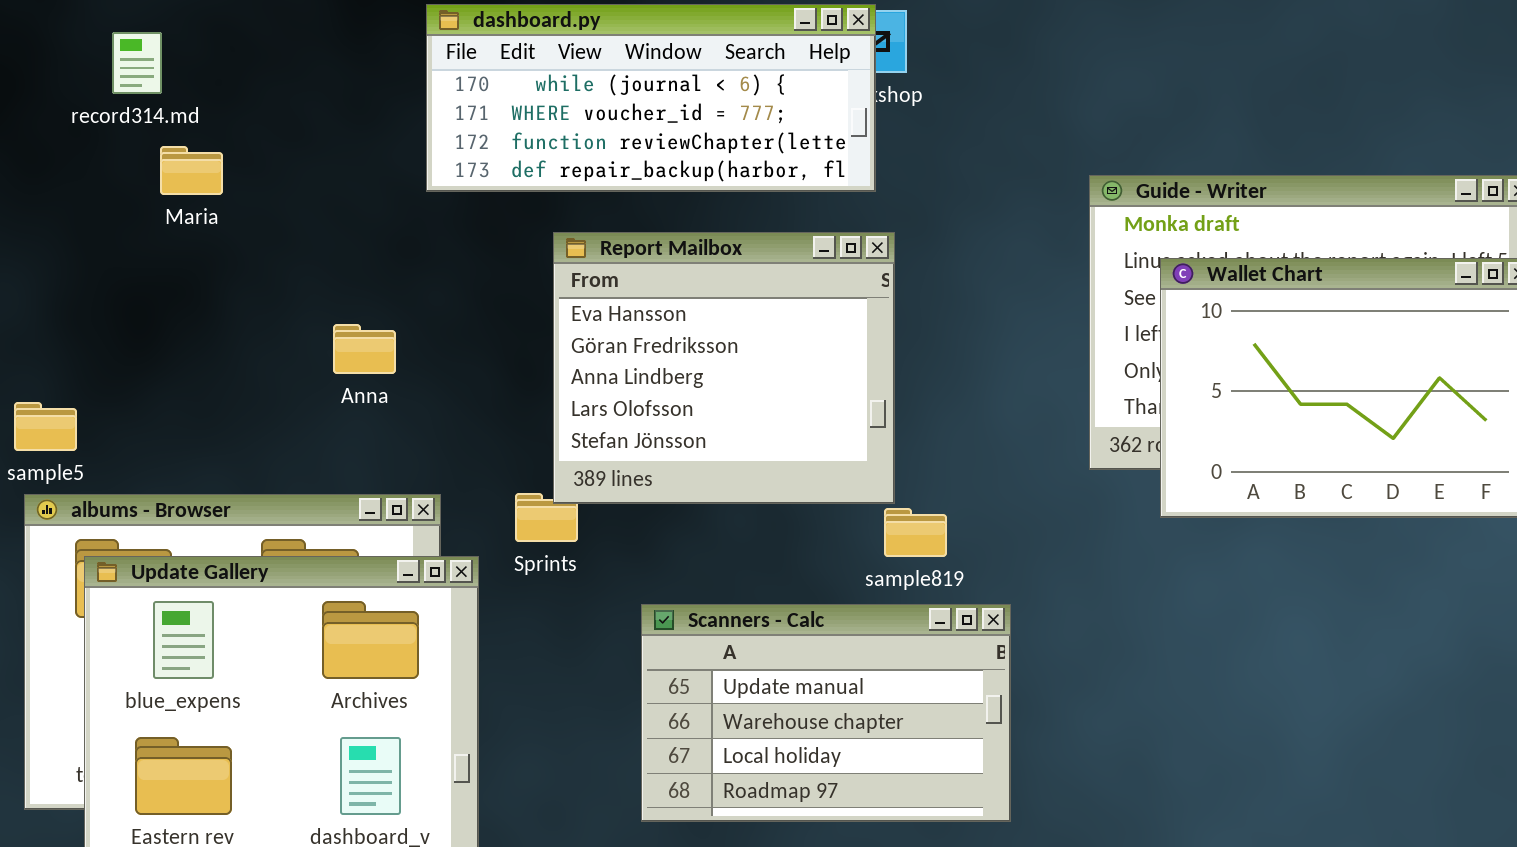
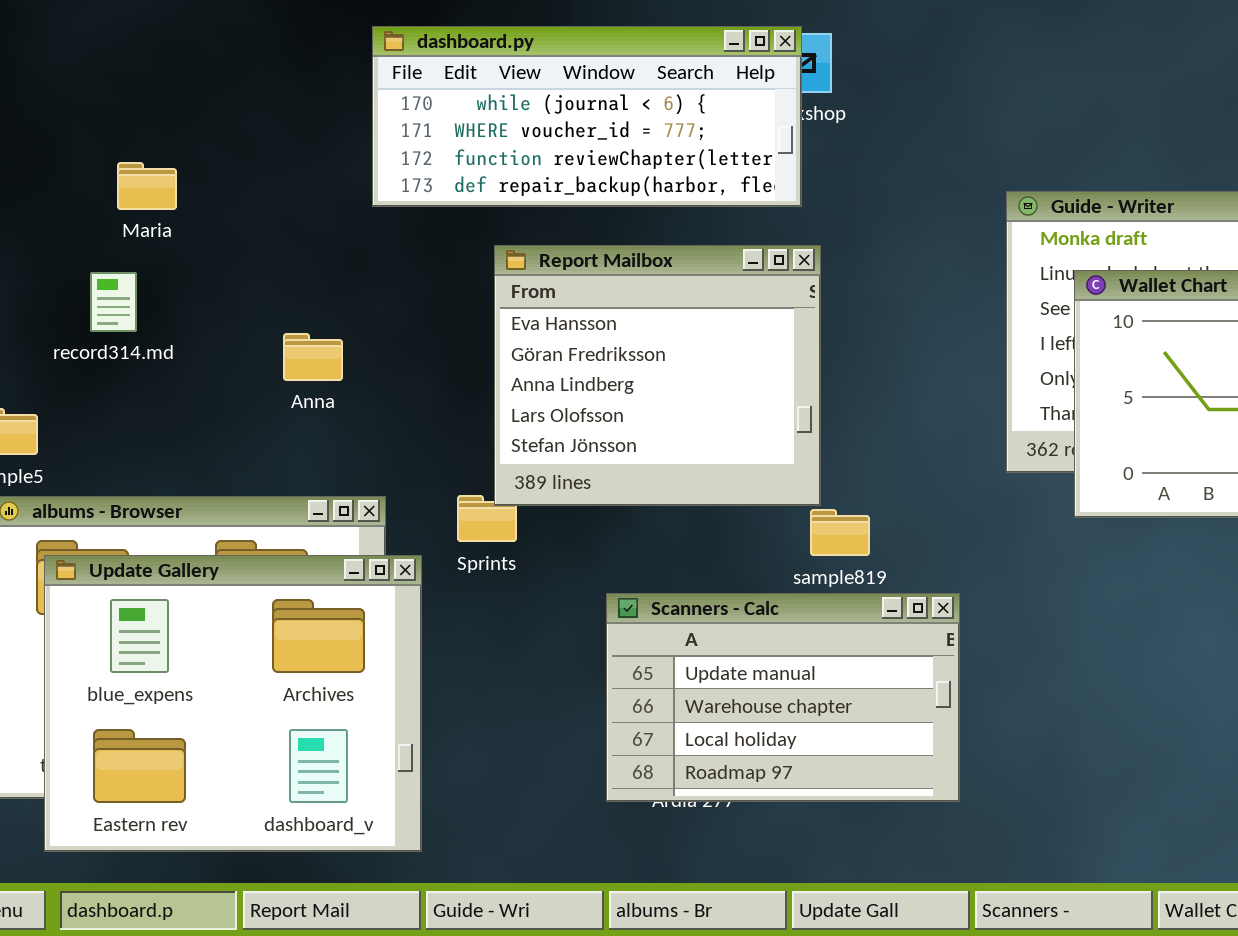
record314.md: [112,32,162,94] -> [90,272,137,332], moved
Scanners - Calc: [641,604,1011,822] -> [606,593,960,802], moved

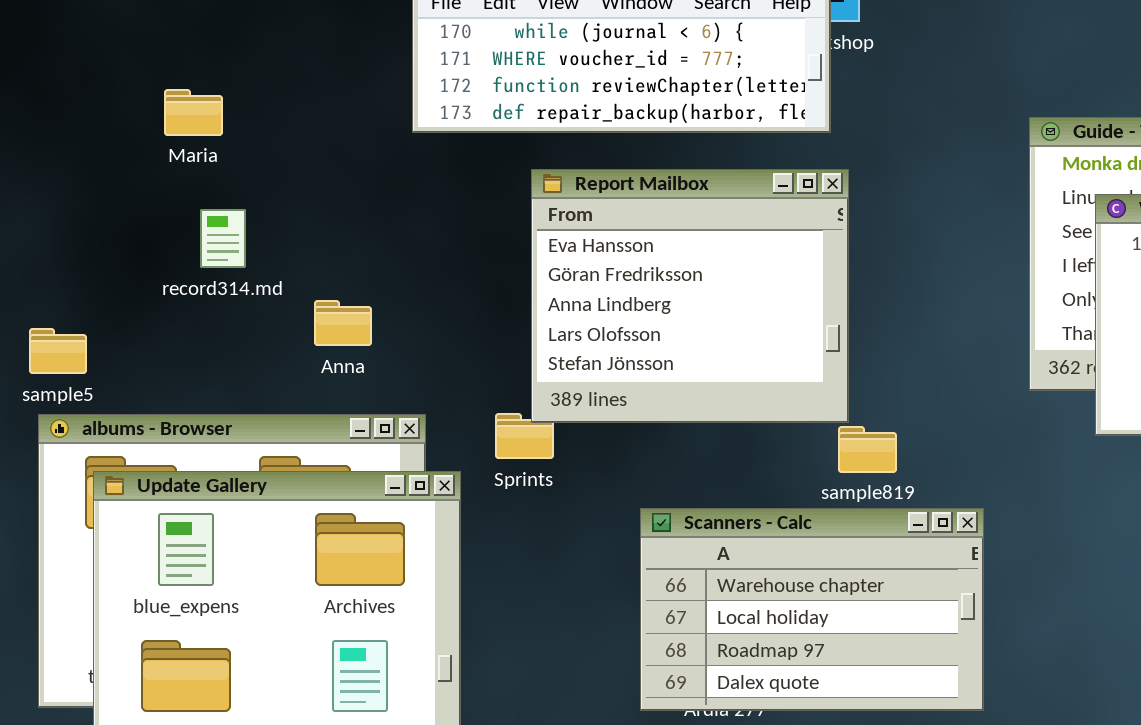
record314.md: [90,272,137,332] -> [200,209,246,268], moved
Anna: [283,333,343,381] -> [314,300,372,346], moved
Scanners - Calc: [606,593,960,802] -> [640,508,984,711], scrolled down 1 row

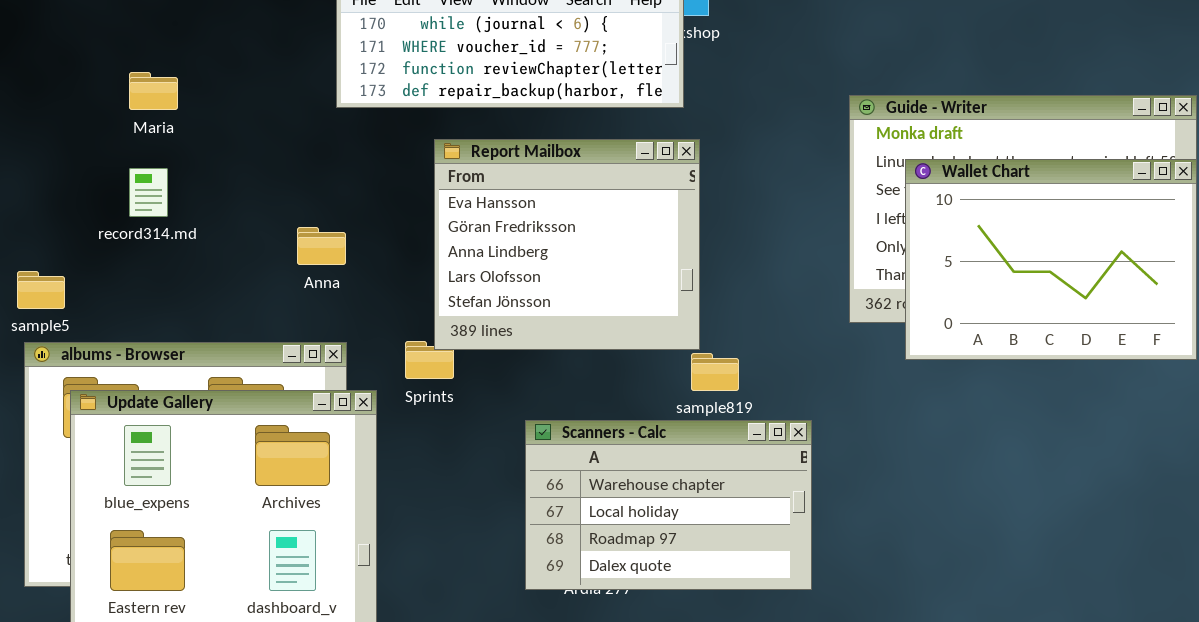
record314.md: [200,209,246,268] -> [129,168,168,217], moved
Anna: [314,300,372,346] -> [297,227,346,265], moved

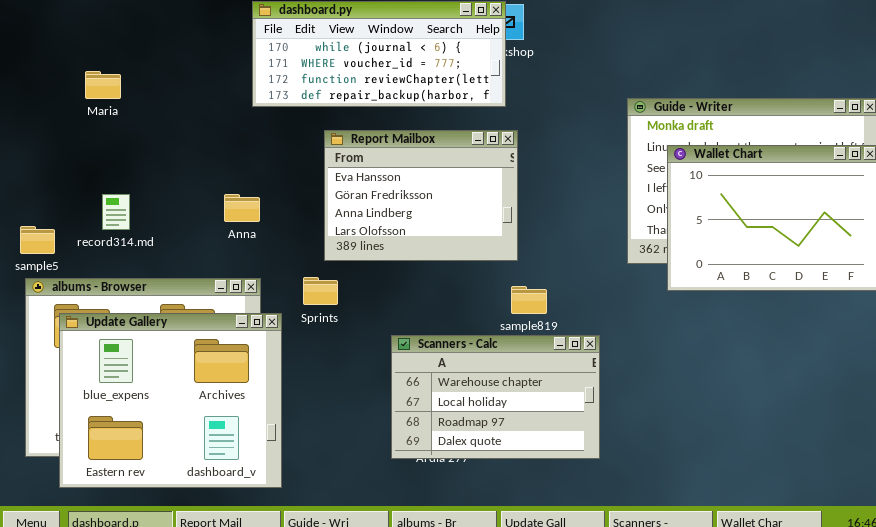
Maria: [129,72,178,110] -> [85,71,121,99], moved
Report Mailbox: [434,139,700,350] -> [324,130,518,261], resized
record314.md: [129,168,168,217] -> [102,194,130,230], moved

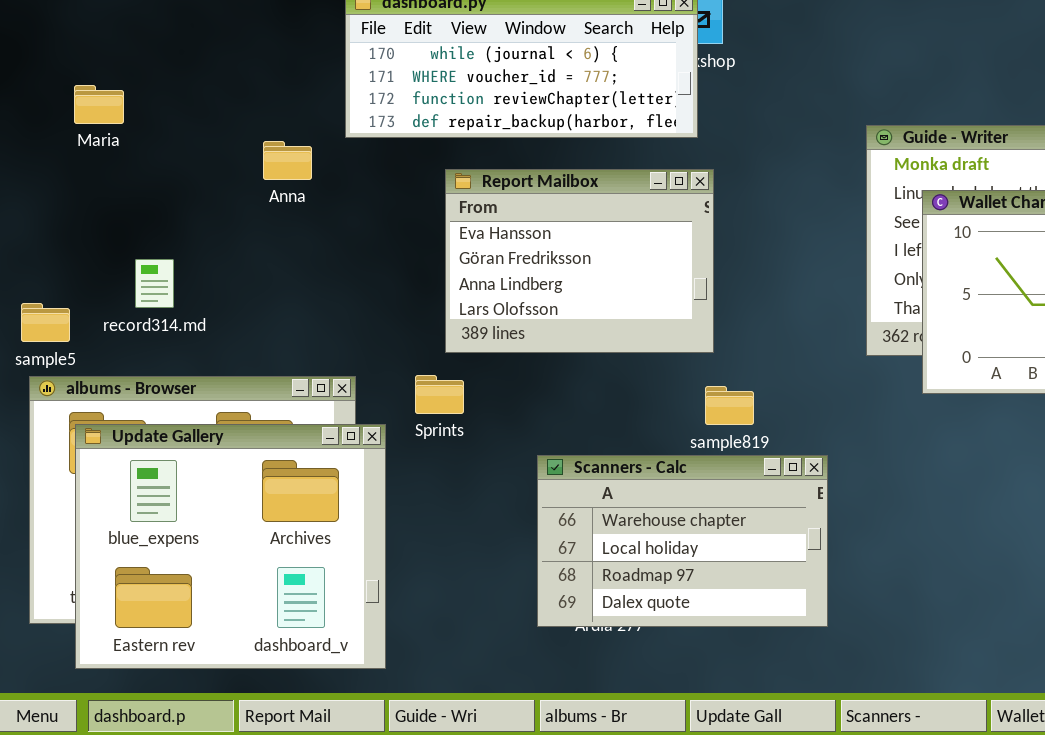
Maria: [85,71,121,99] -> [74,85,124,124], moved
Anna: [224,194,260,222] -> [263,141,312,180], moved

